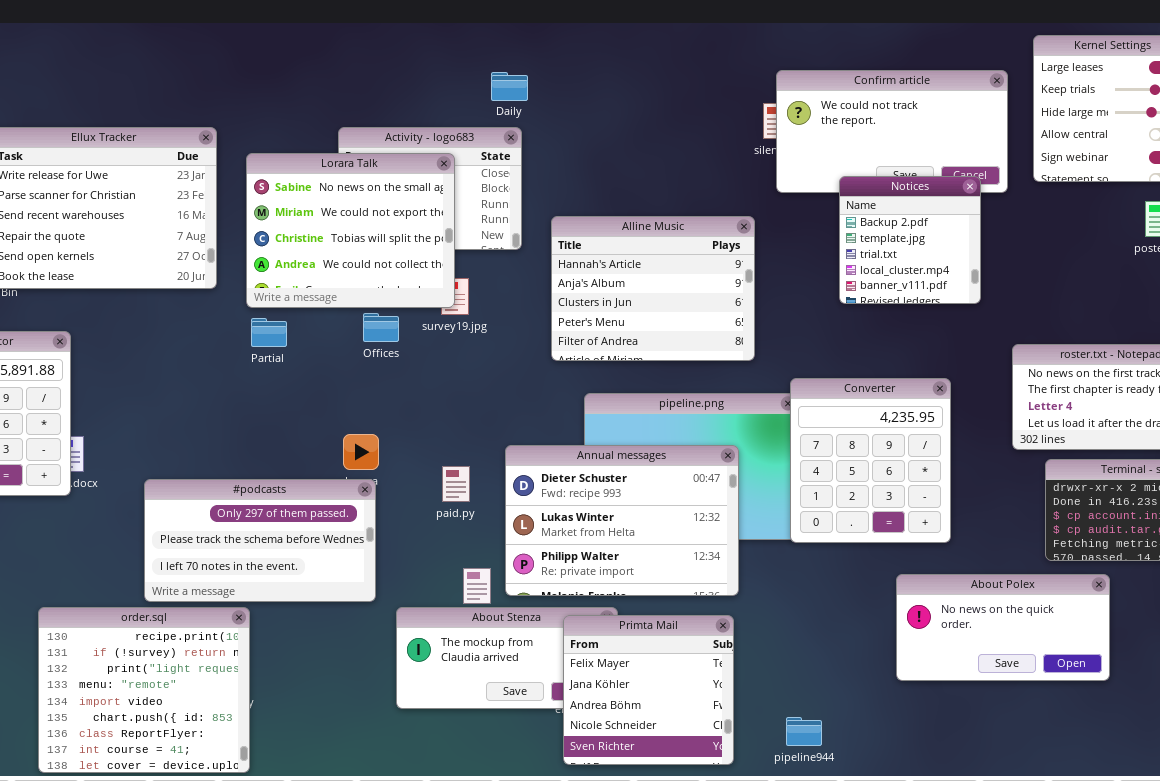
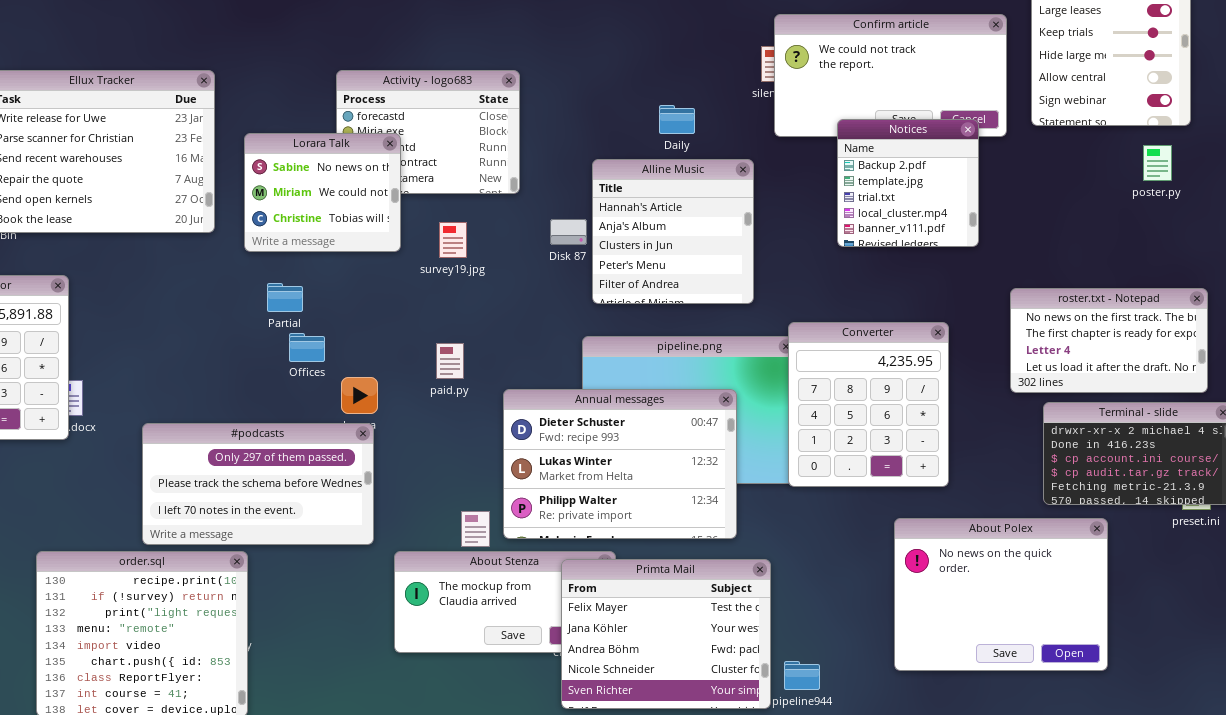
Daily: [491,72,528,101] -> [659,105,695,134], moved
Lorara Talk: [246,153,455,308] -> [244,133,401,252], resized
Alline Music: [551,216,755,361] -> [592,159,754,304], resized
Offices: [363,313,399,342] -> [289,333,325,362], moved
Partial: [251,318,287,347] -> [267,283,303,312], moved
paid.py: [442,466,470,502] -> [436,343,464,379], moved
About Polex: [896,574,1110,681] -> [894,518,1108,671], resized
Primta Mail: [563,615,734,765] -> [561,559,771,709], resized

